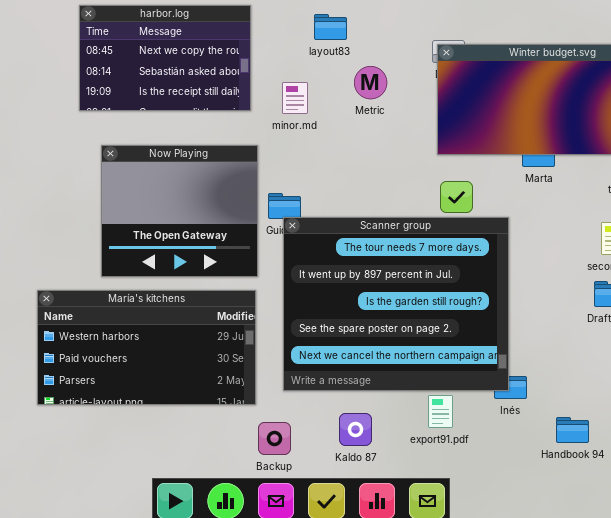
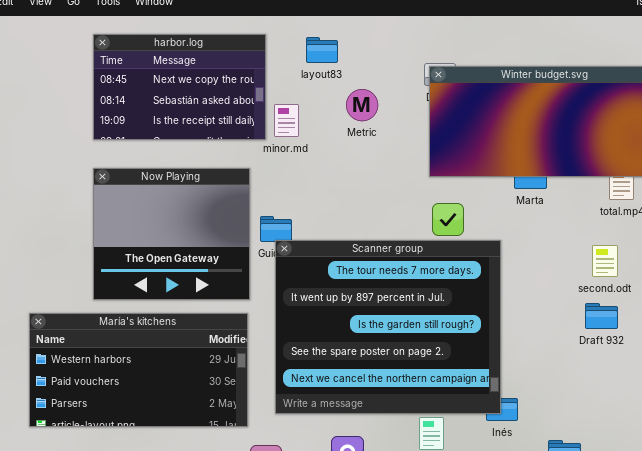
harbor.log: [79,5,251,111] -> [93,34,266,140], moved

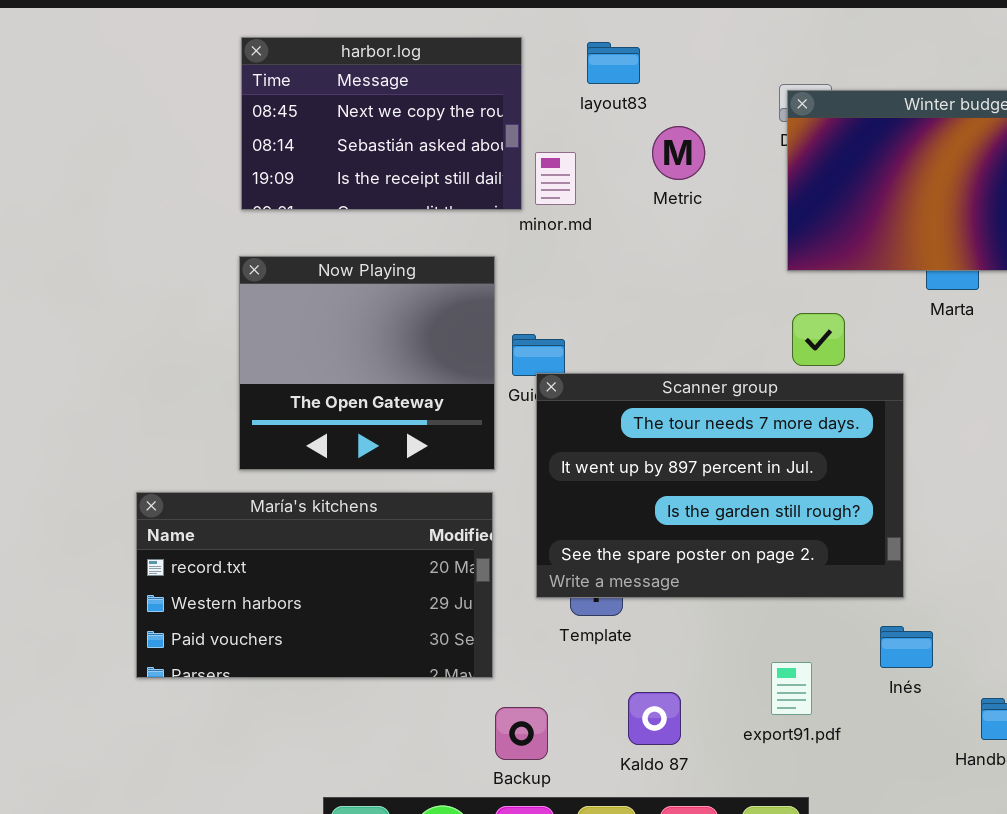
Scanner group: [275,240,501,414] -> [536,373,904,598], resized
María's kitchens: [29,313,248,427] -> [136,492,493,678], scrolled up 1 row

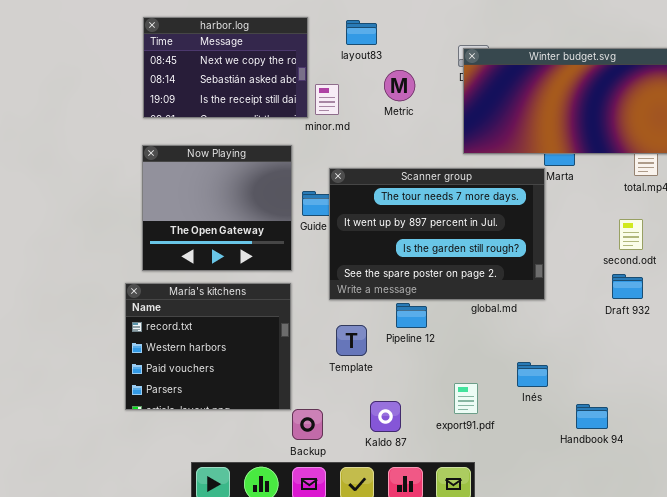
Scanner group: [536,373,904,598] -> [329,168,545,300], moved
María's kitchens: [136,492,493,678] -> [125,283,291,410], resized

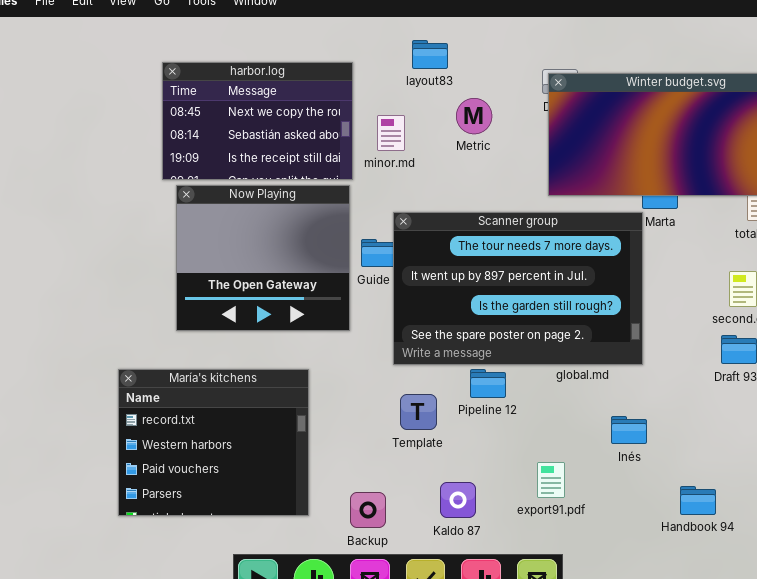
harbor.log: [143,17,308,118] -> [162,62,353,180], moved
María's kitchens: [125,283,291,410] -> [118,369,309,516], moved
Inés: [517,362,548,387] -> [611,416,647,444], moved

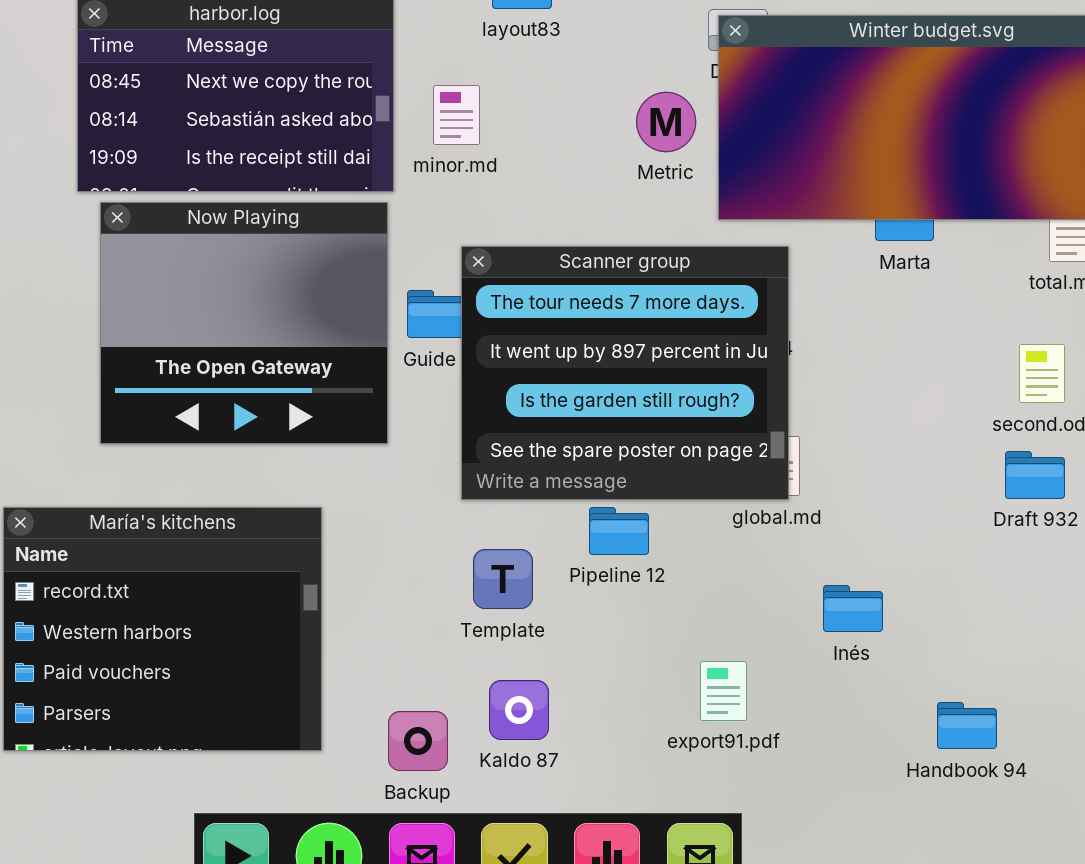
Metric: [456,98,492,134] -> [636,92,696,152], moved
Scanner group: [393,212,643,365] -> [461,246,789,500], resized
Kaldo 87: [440,482,476,518] -> [489,680,549,740], moved

